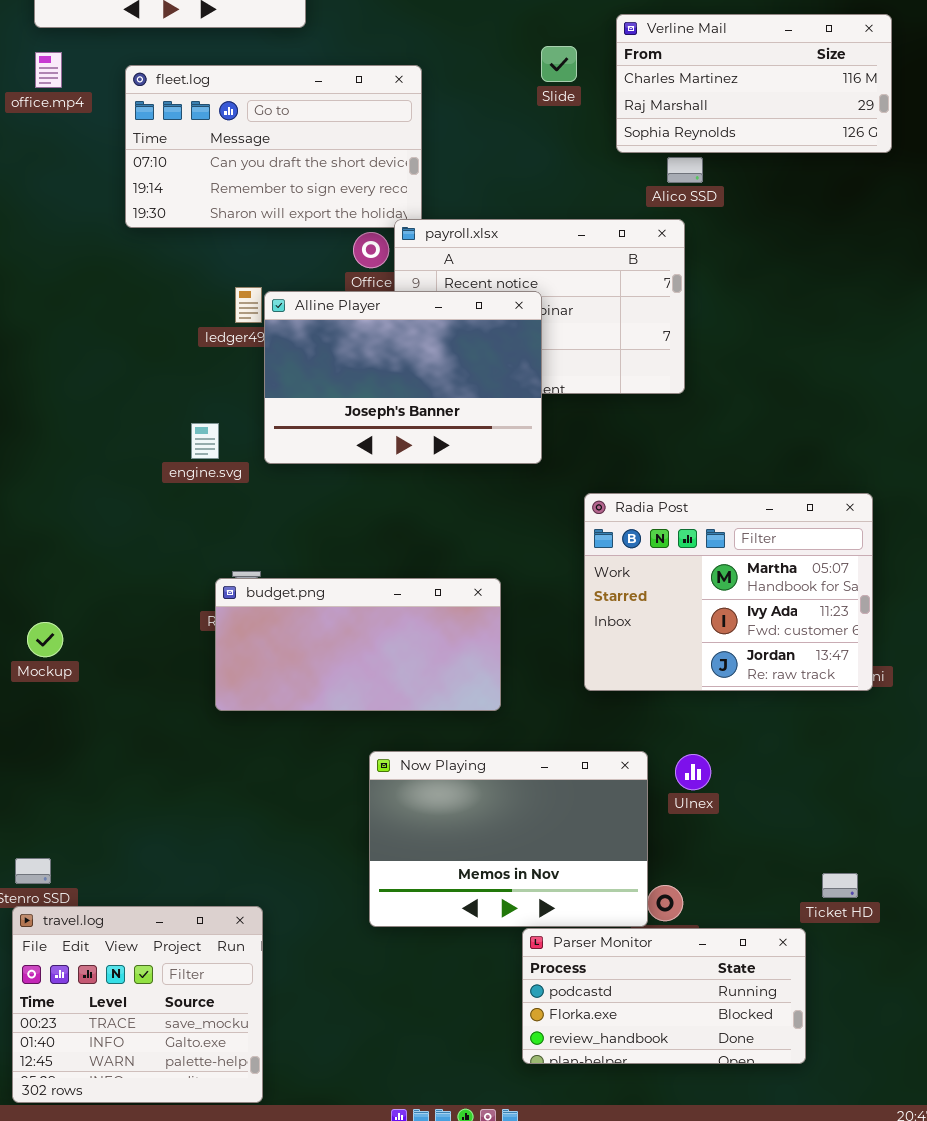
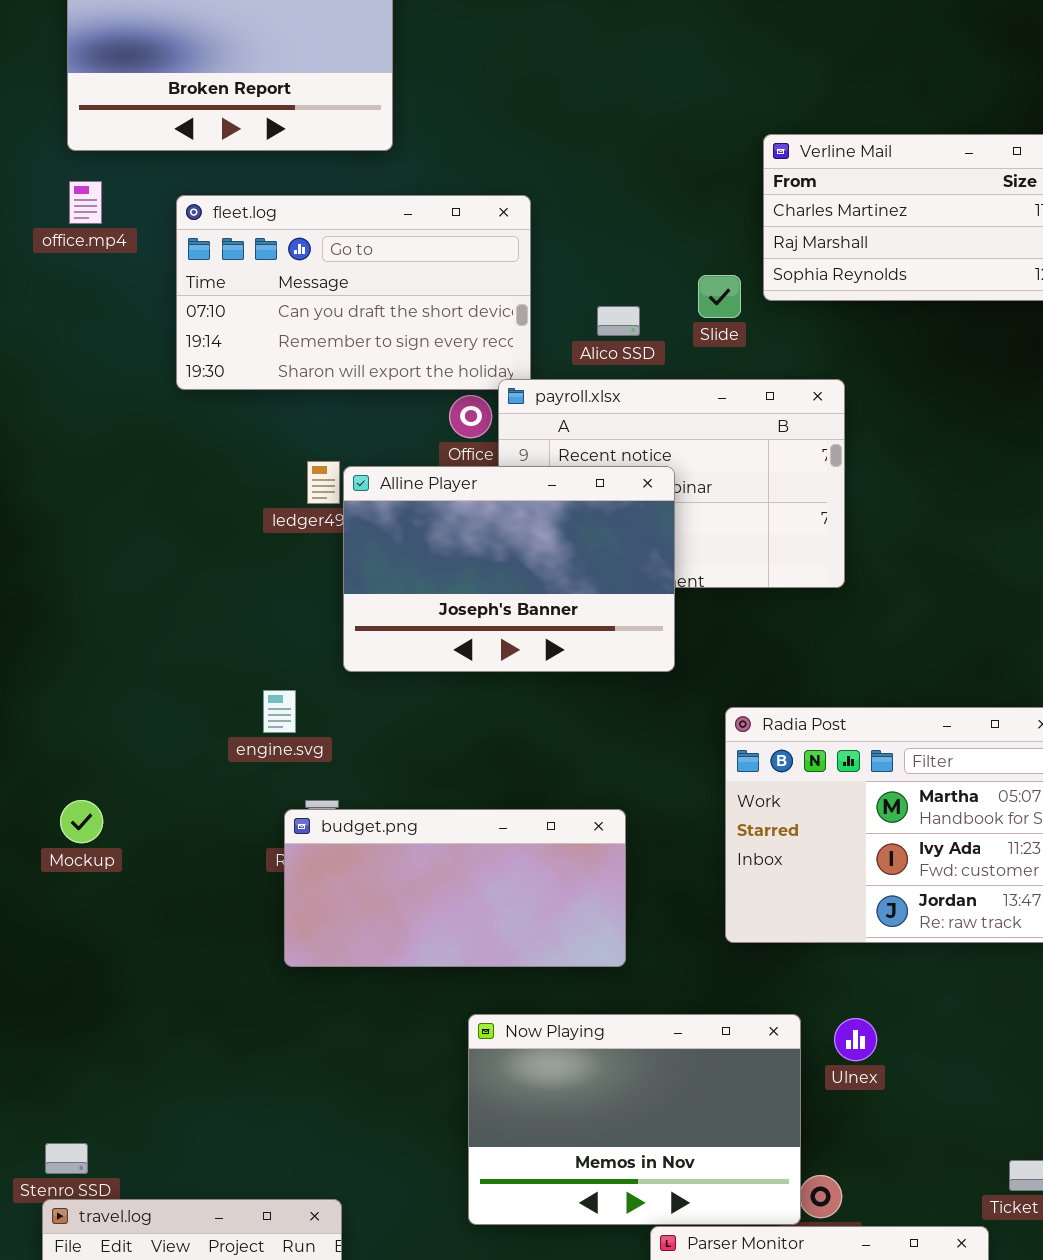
Slide: [541,46,577,82] -> [698,275,741,318], moved
Alico SSD: [667,157,703,183] -> [597,306,640,336], moved
engine.svg: [191,423,219,459] -> [263,690,296,733], moved
Mockup: [27,622,63,657] -> [60,800,103,843], moved

